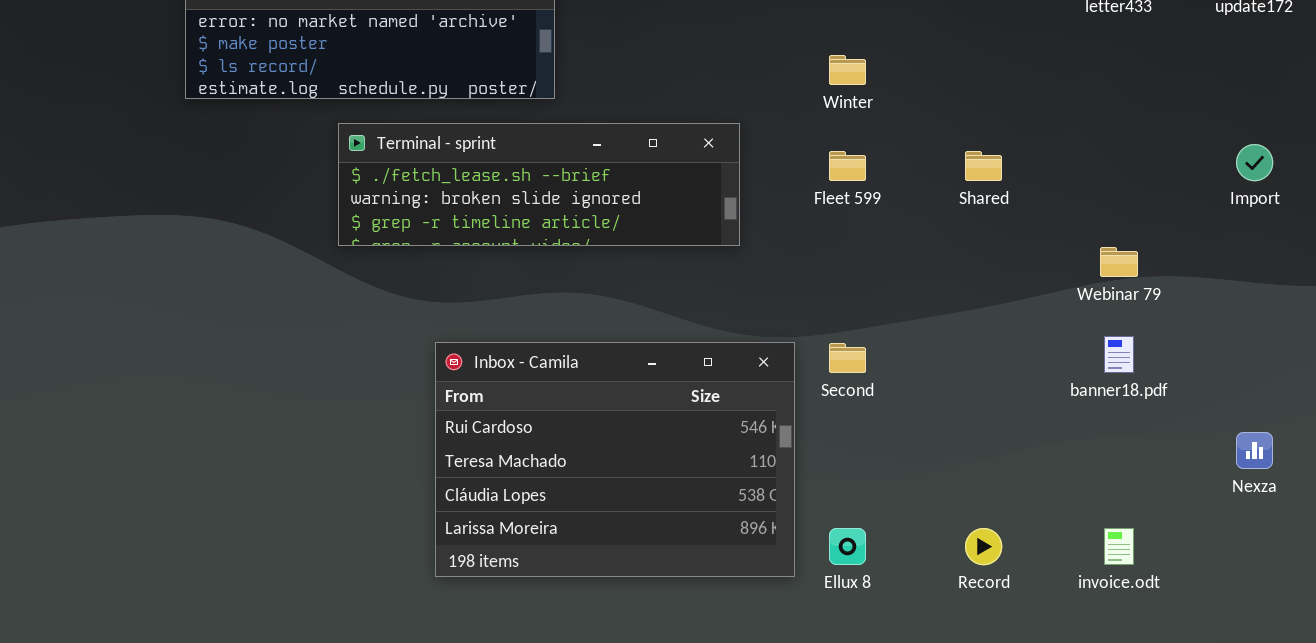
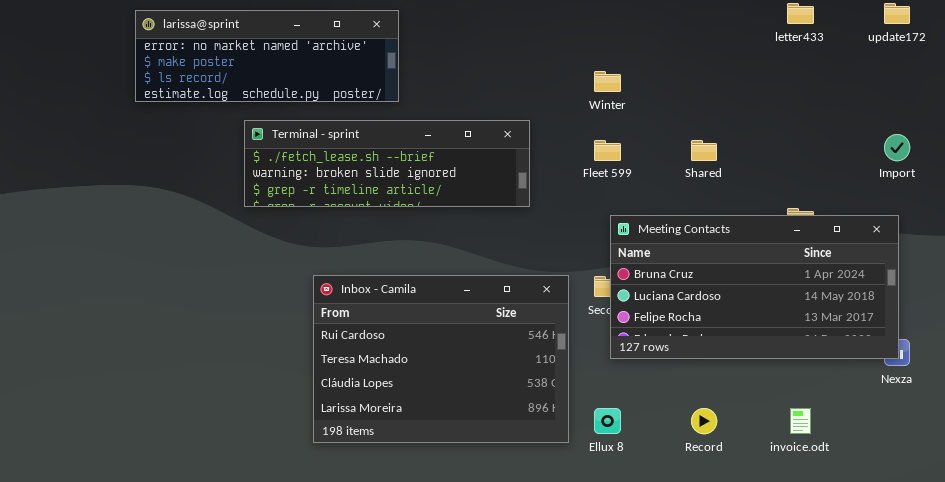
Meeting Contacts: none -> [610,215,899,359], opened

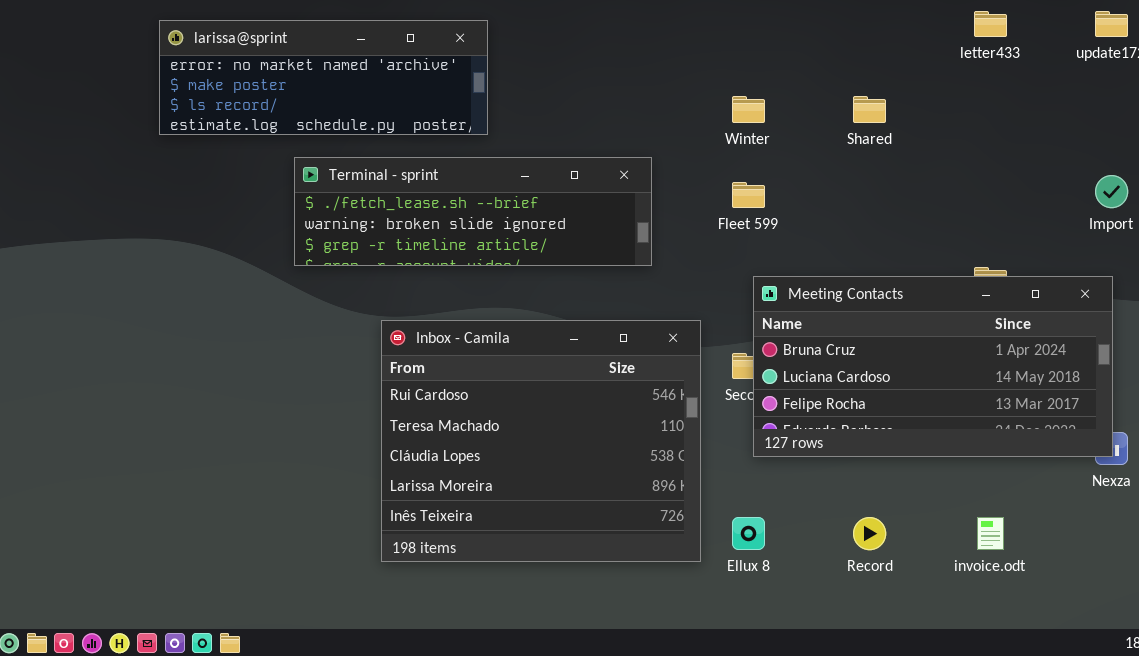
Shared: [691,140,717,161] -> [853,96,886,123], moved
Inbox - Camila: [313,275,569,443] -> [381,320,701,562], resized

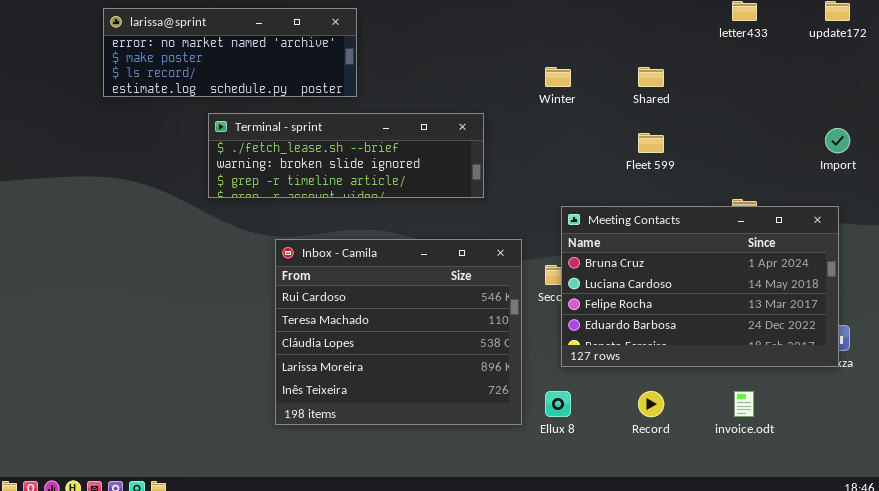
Fleet 599: [732,182,765,208] -> [638,133,664,153], moved
Meeting Contacts: [753,276,1113,457] -> [561,206,839,367], resized

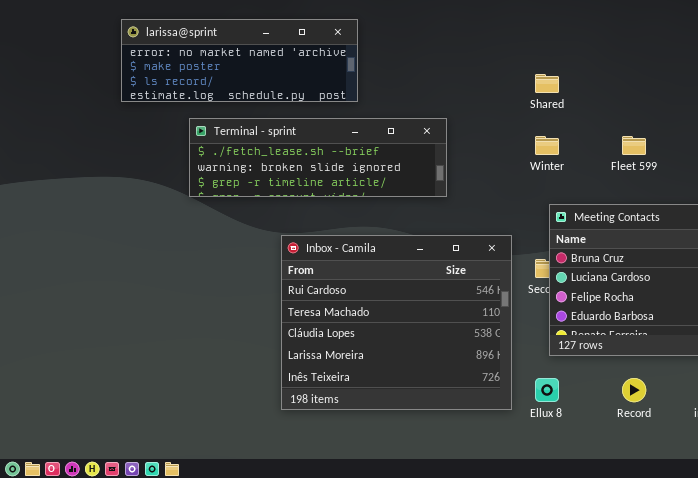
Winter: [545,67,571,87] -> [535,136,559,155], moved
Shared: [638,67,664,87] -> [535,74,559,93], moved
Terminal - sprint: [208,113,484,198] -> [189,118,447,197], moved

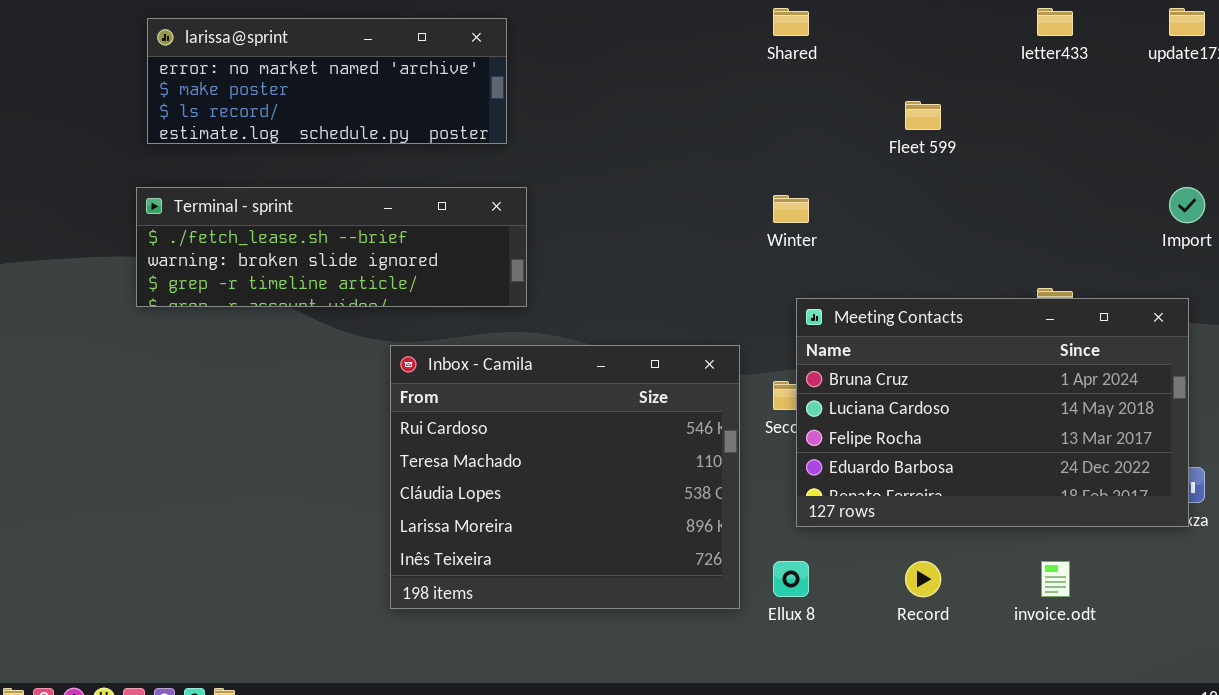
Shared: [535,74,559,93] -> [773,8,809,36], moved
Terminal - sprint: [189,118,447,197] -> [136,187,527,307], moved
Fleet 599: [622,136,646,155] -> [905,101,941,130], moved

